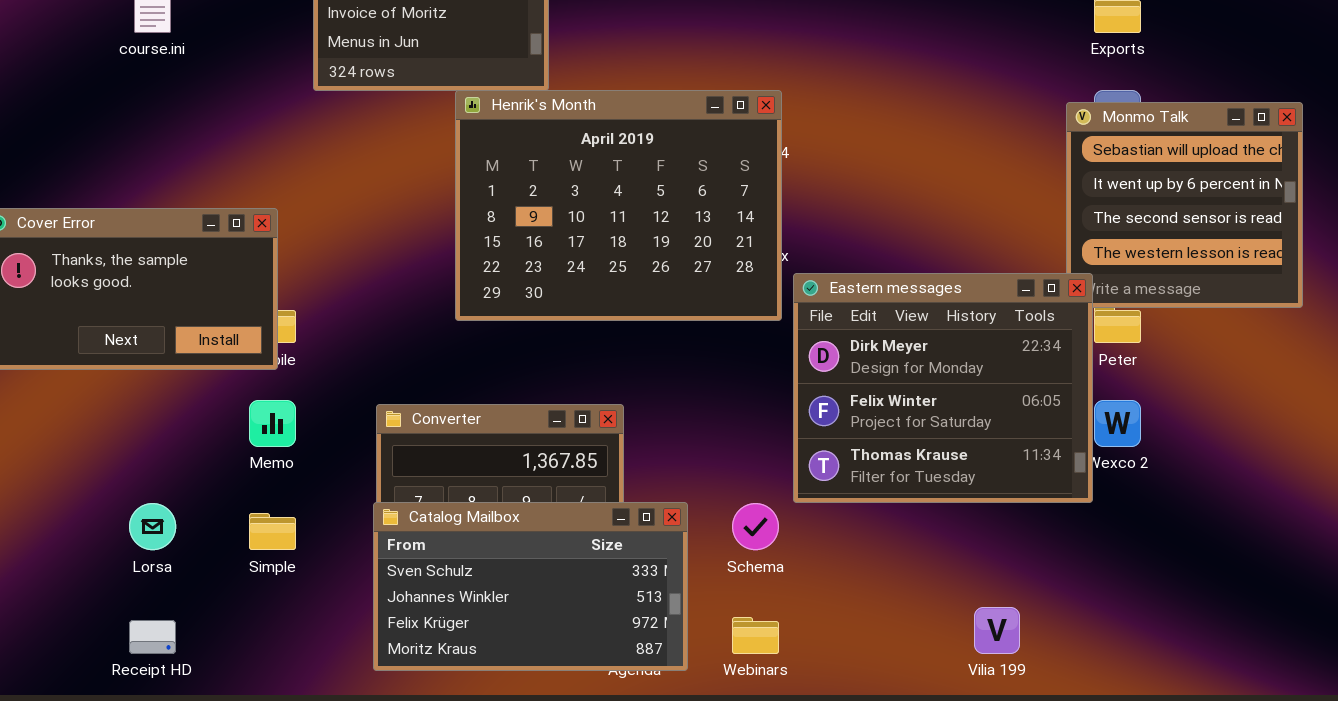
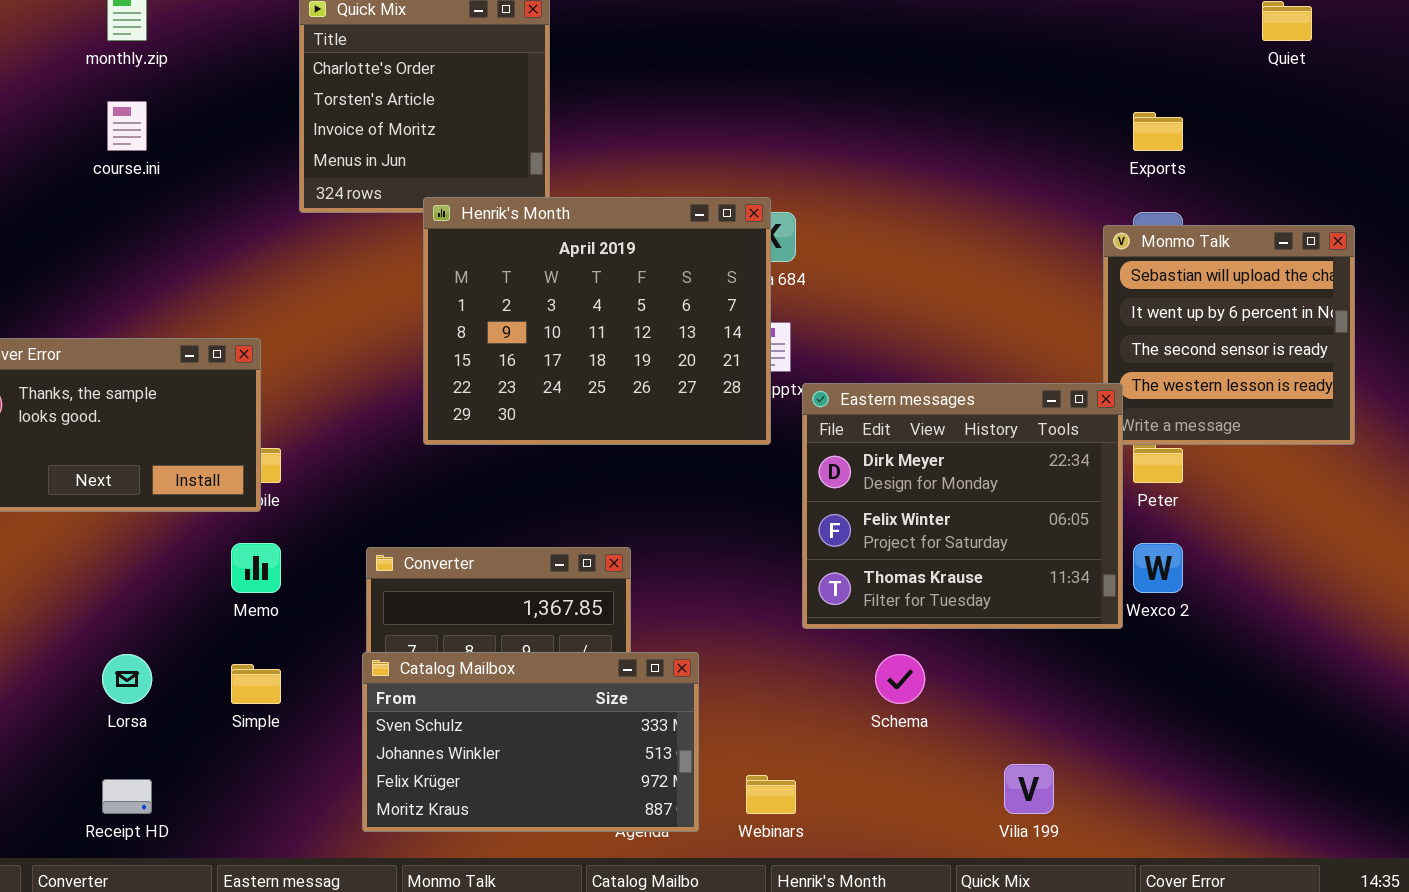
Henrik's Month: [455,90,782,321] -> [423,197,771,445], moved
Eastern messages: [793,273,1093,503] -> [802,383,1123,629], moved
Schema: [732,503,779,550] -> [875,654,925,704], moved

